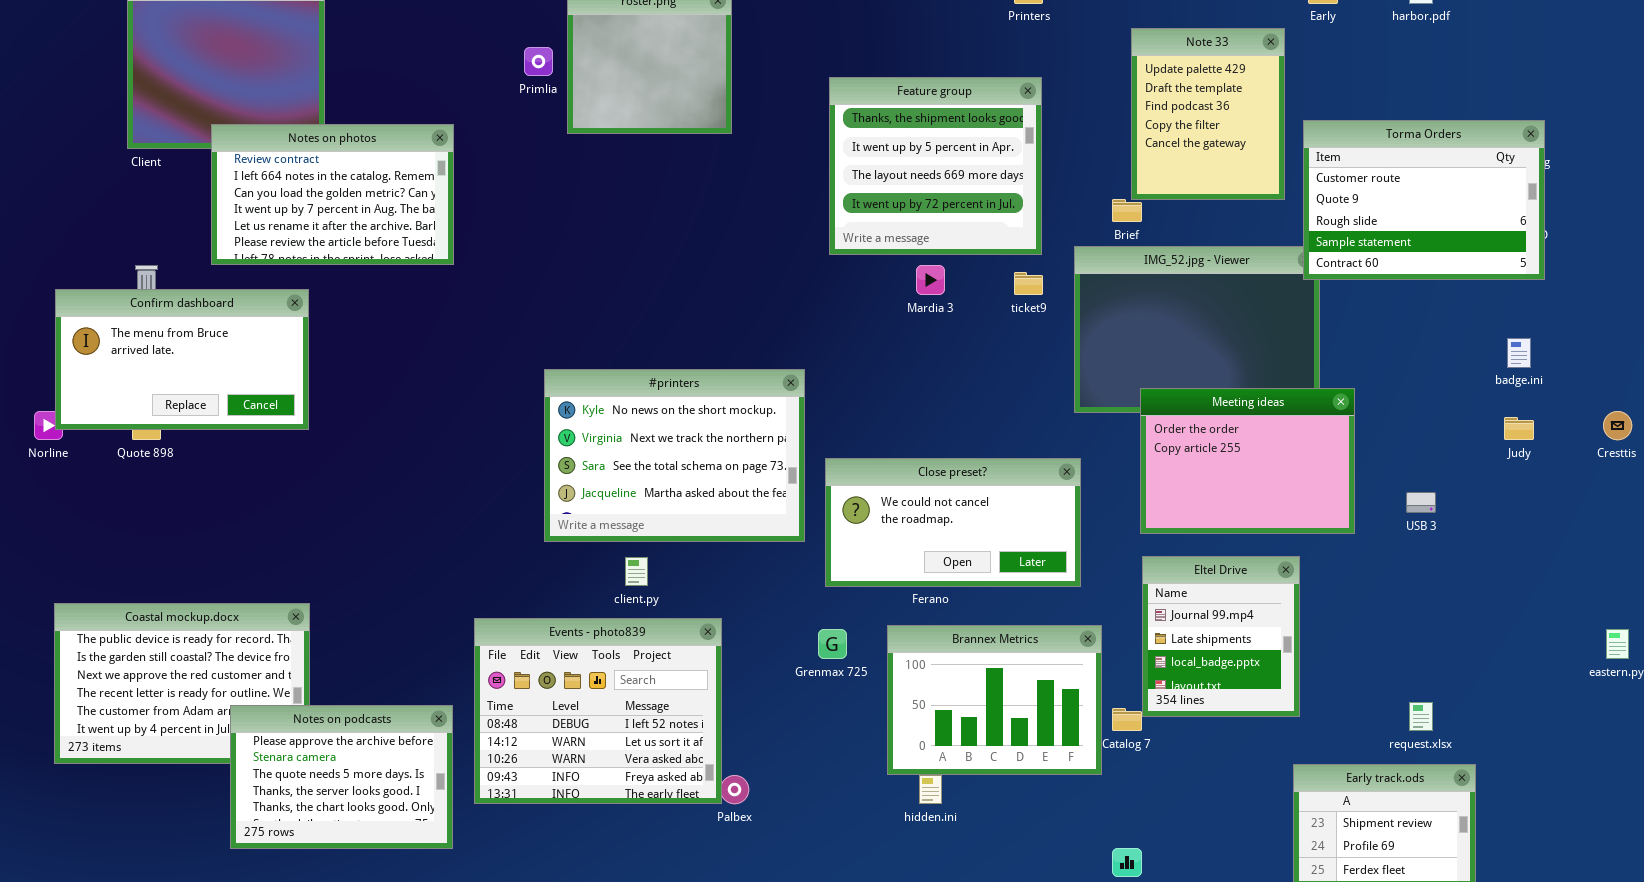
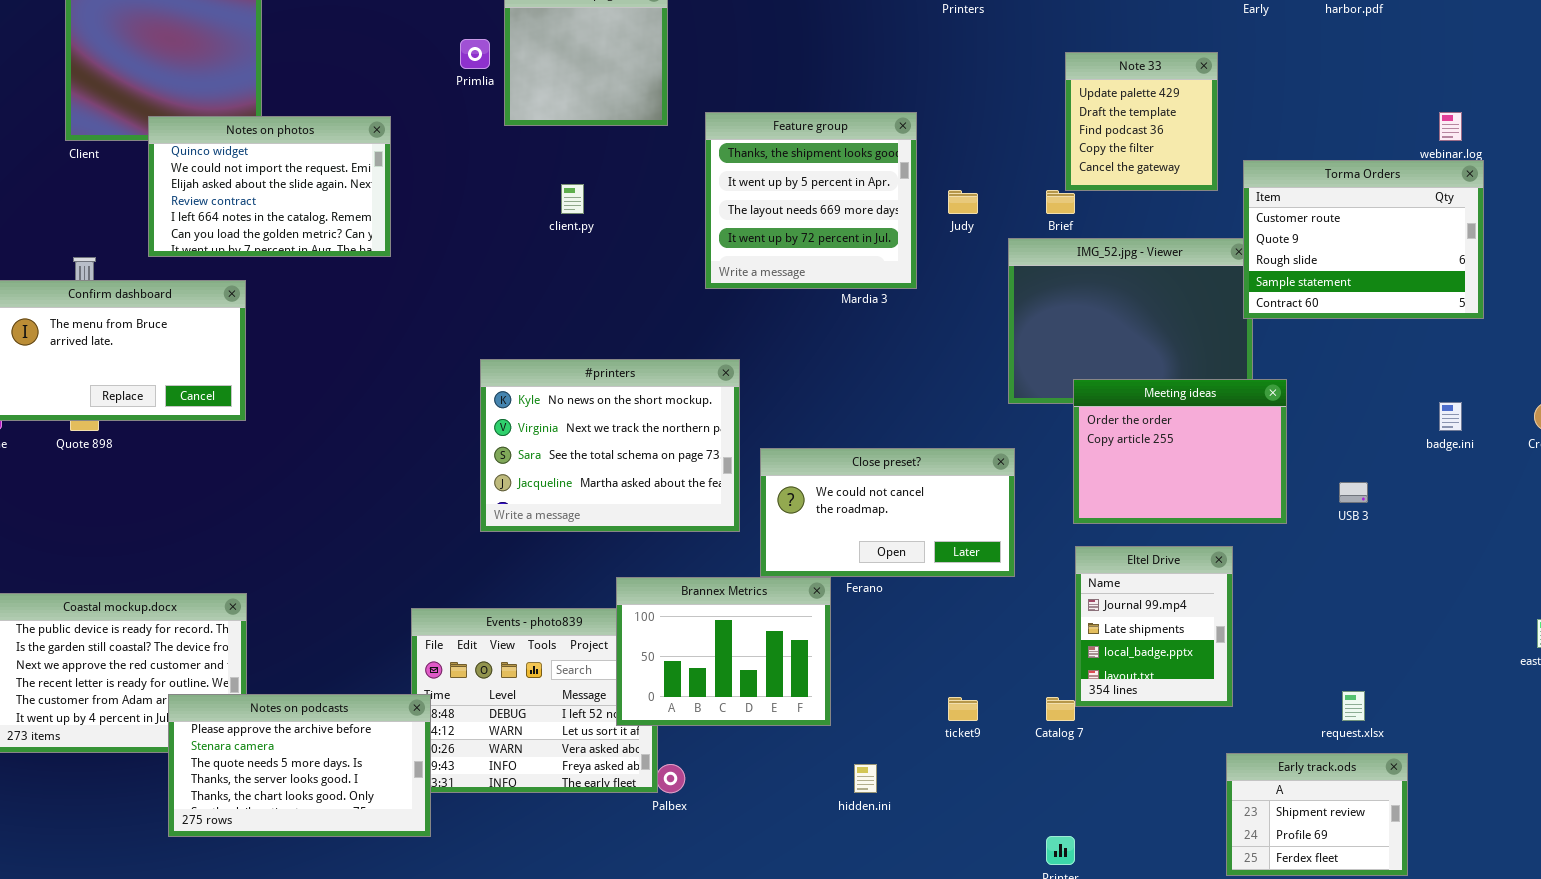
Note 33: [1131,28,1285,200] -> [1065,52,1218,191], resized
Feature group: [829,77,1042,255] -> [705,112,917,289], moved
Torma Orders: [1303,120,1545,280] -> [1243,160,1484,319], moved
Notes on photos: [211,124,454,265] -> [148,116,391,257], scrolled up 3 rows
ticket9: [1014,272,1043,295] -> [948,697,978,721], moved
badge.ini: [1507,338,1531,368] -> [1439,402,1462,431], moved
Judy: [1504,417,1534,440] -> [948,190,978,214], moved
client.py: [625,557,648,586] -> [561,184,584,214], moved
Brannex Metrics: [887,625,1102,775] -> [616,577,831,726], moved
Notes on podcasts: [230,705,453,849] -> [168,694,431,837], resized

